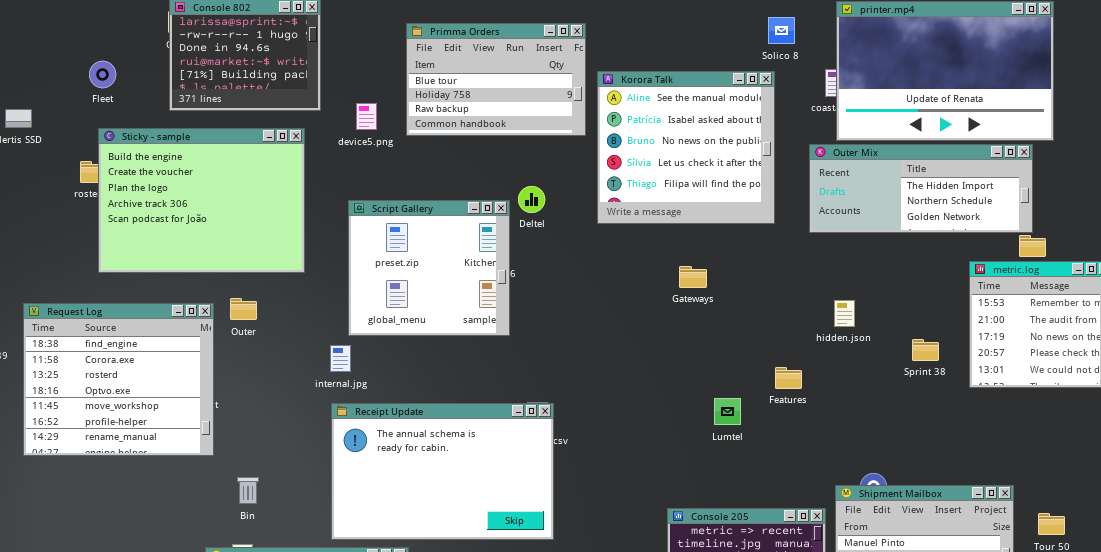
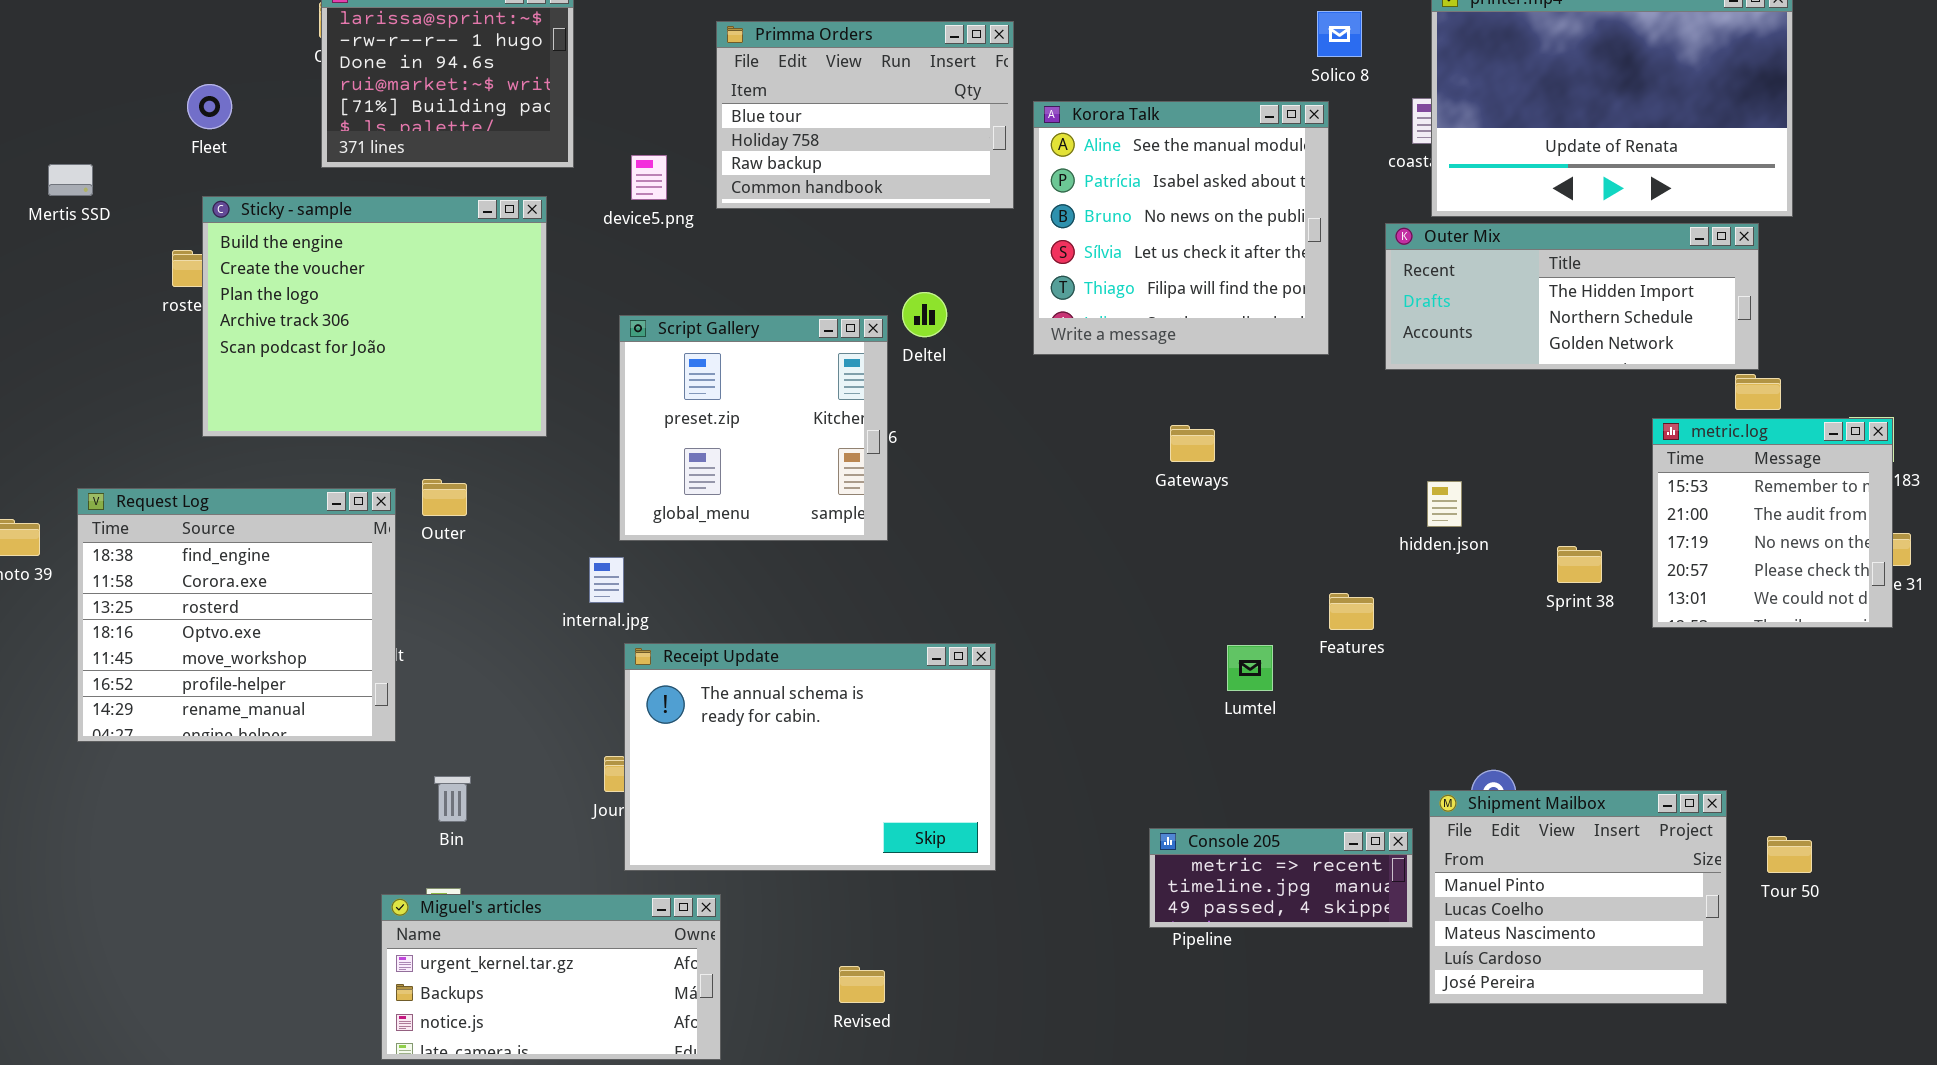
Receipt Update: [331,403,554,540] -> [624,643,996,871], moved

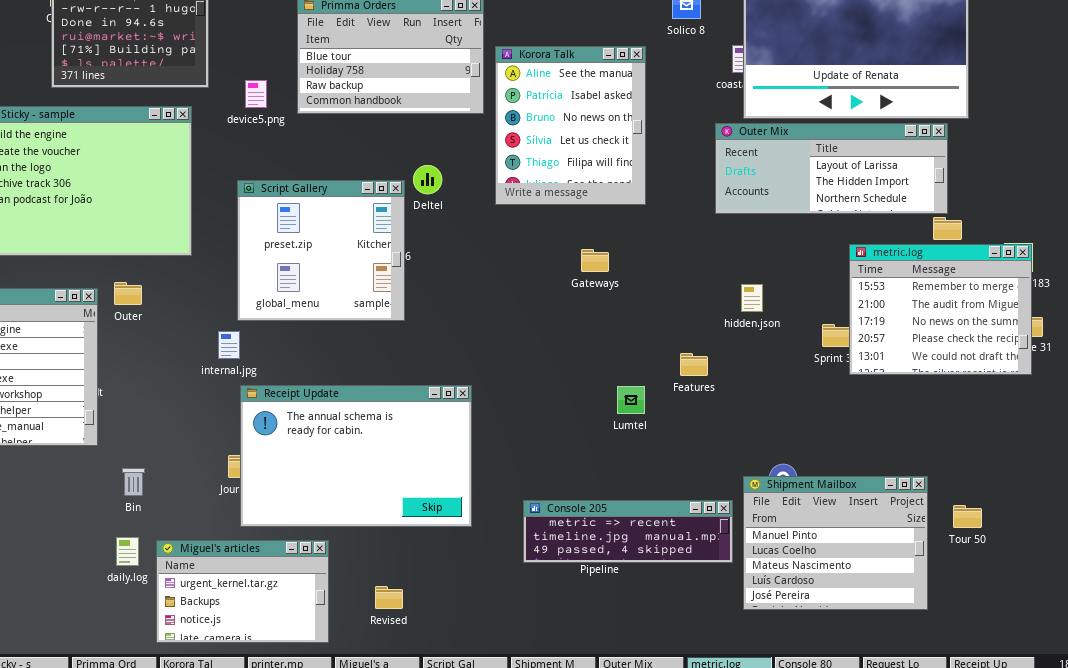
Korora Talk: [1033,101,1329,355] -> [495,46,646,205], resized
Outer Mix: [1385,223,1759,370] -> [715,123,948,214], scrolled up 1 row
metric.log: [1652,418,1893,628] -> [849,244,1032,375], resized
Console 205: [1149,828,1413,928] -> [523,500,733,563], resized
Miguel's articles: [381,894,721,1060] -> [156,540,329,643], moved, resized

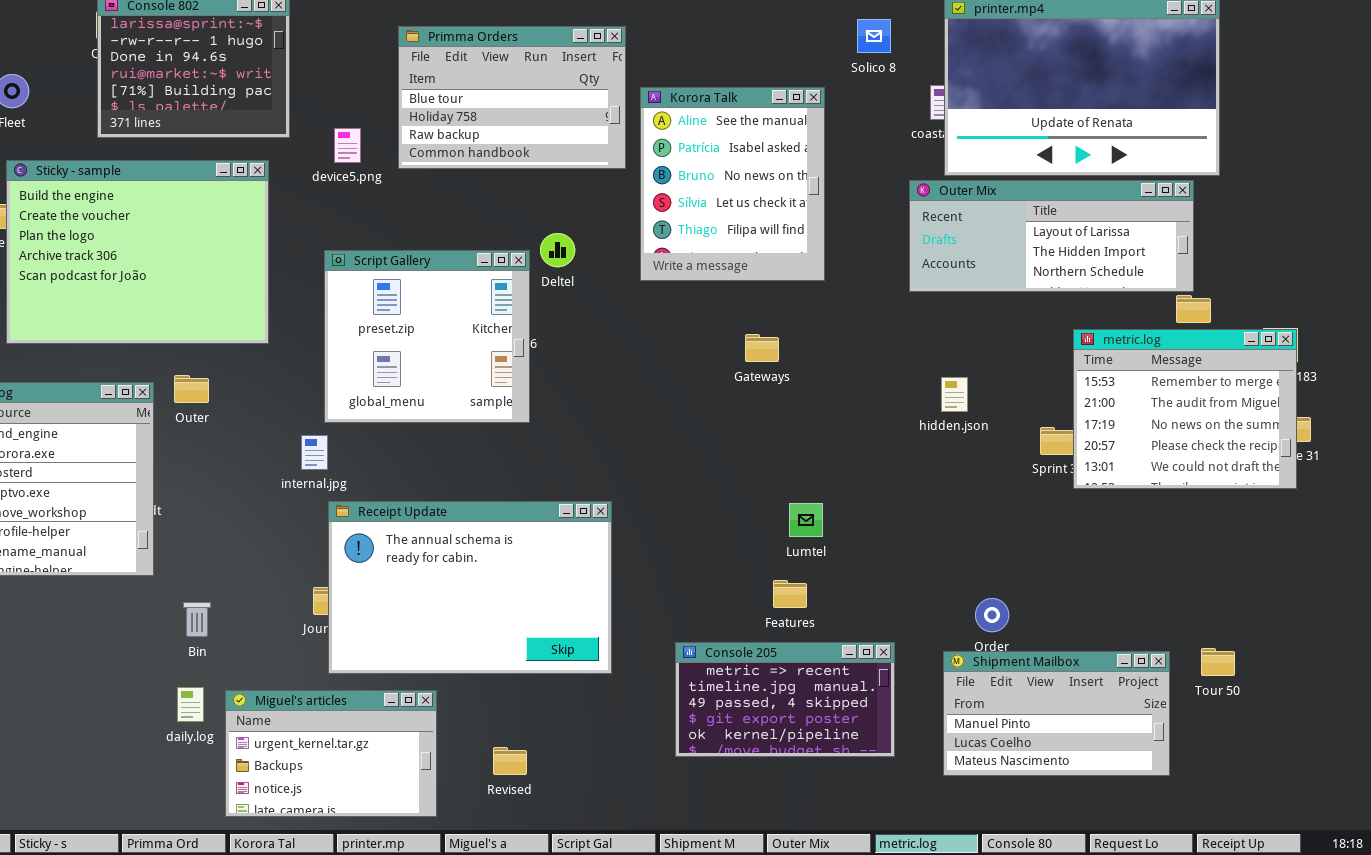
Features: [680,353,708,376] -> [773,580,807,608], moved
Shipment Mailbox: [743,476,928,610] -> [943,651,1170,776], resized
Console 205: [523,500,733,563] -> [675,642,895,757], resized

